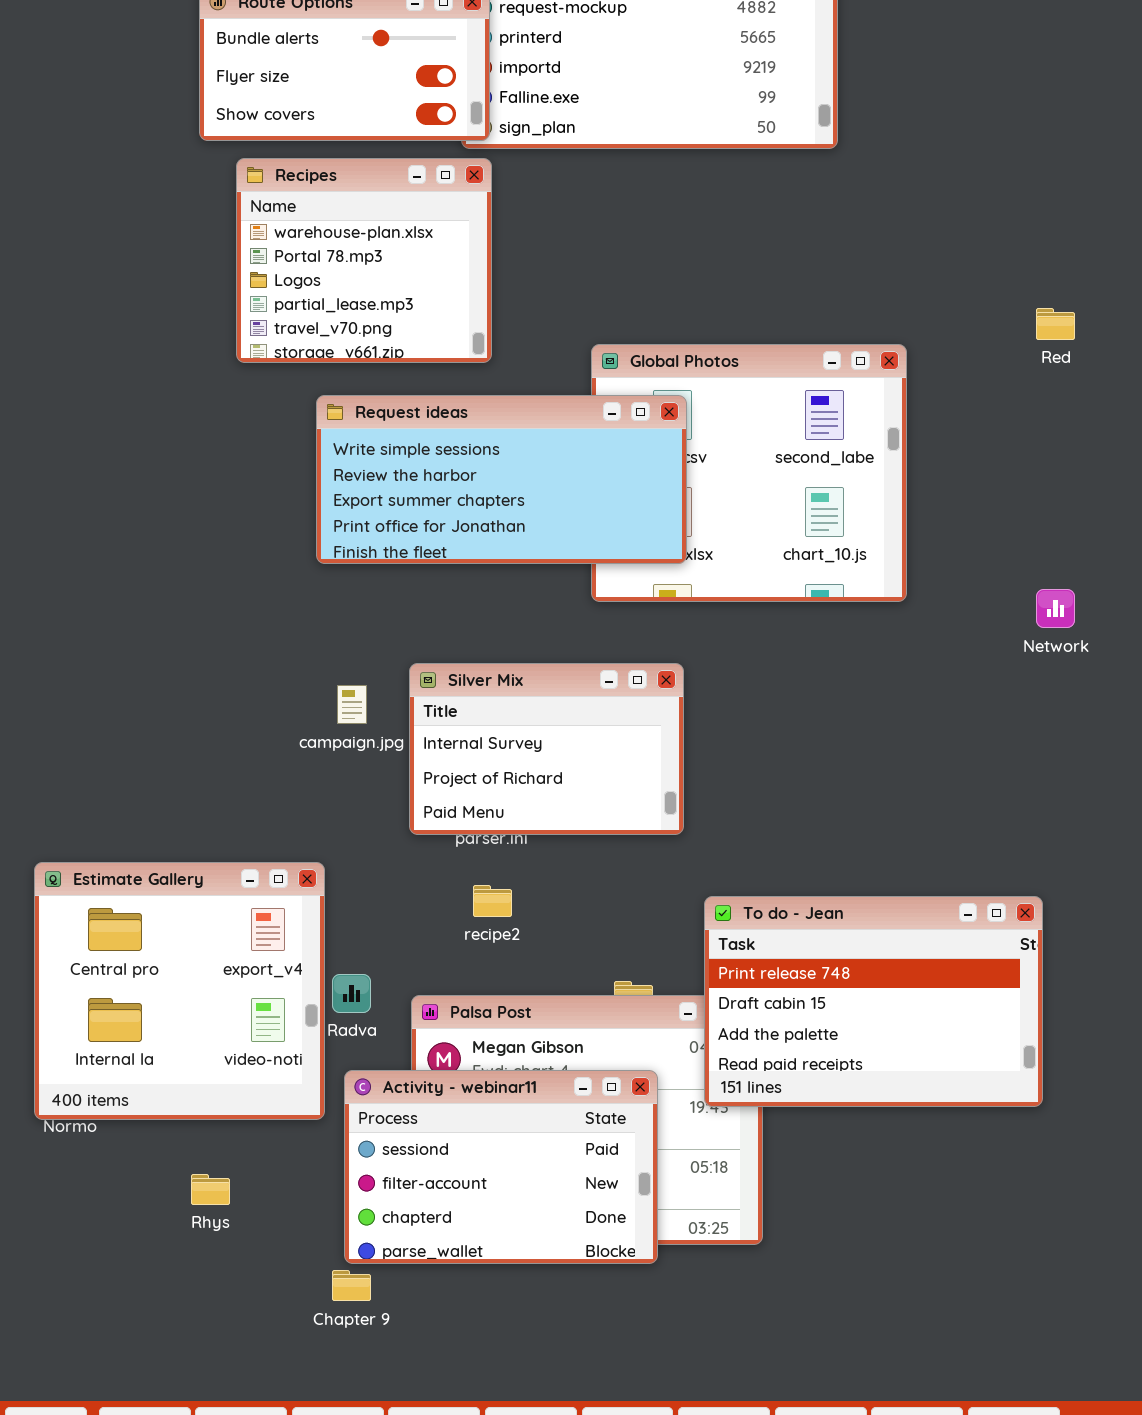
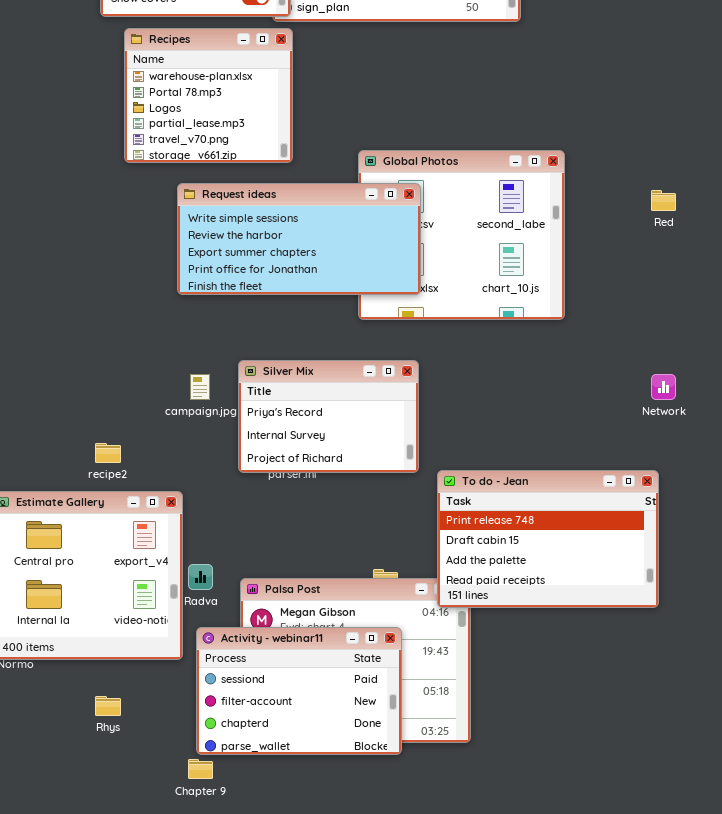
Red: [1036,308,1075,340] -> [651,190,676,211], moved
Network: [1036,589,1075,628] -> [651,374,676,400], moved
Silver Mix: [409,663,684,835] -> [238,360,419,473], scrolled up 1 row
recipe2: [473,885,512,917] -> [95,443,121,463], moved
To do - Jean: [704,896,1043,1107] -> [437,470,659,608], moved

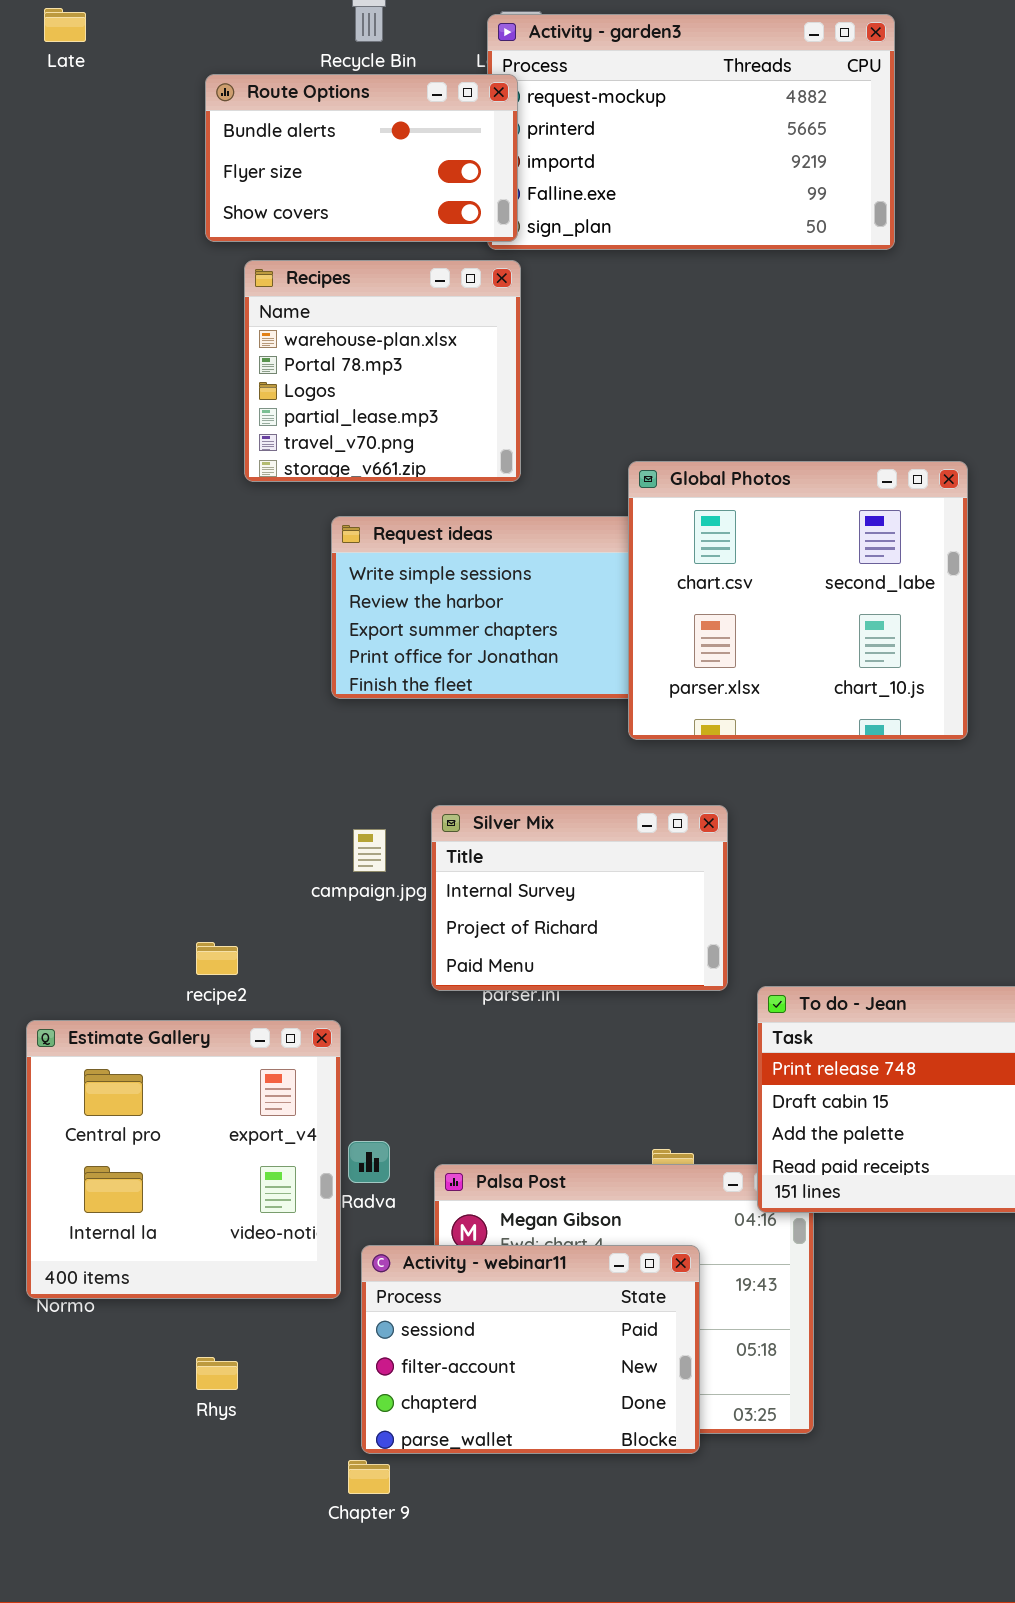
Global Photos: [358,150,565,320] -> [628,461,968,740], raised
Silver Mix: [238,360,419,473] -> [431,805,728,991], scrolled down 1 row

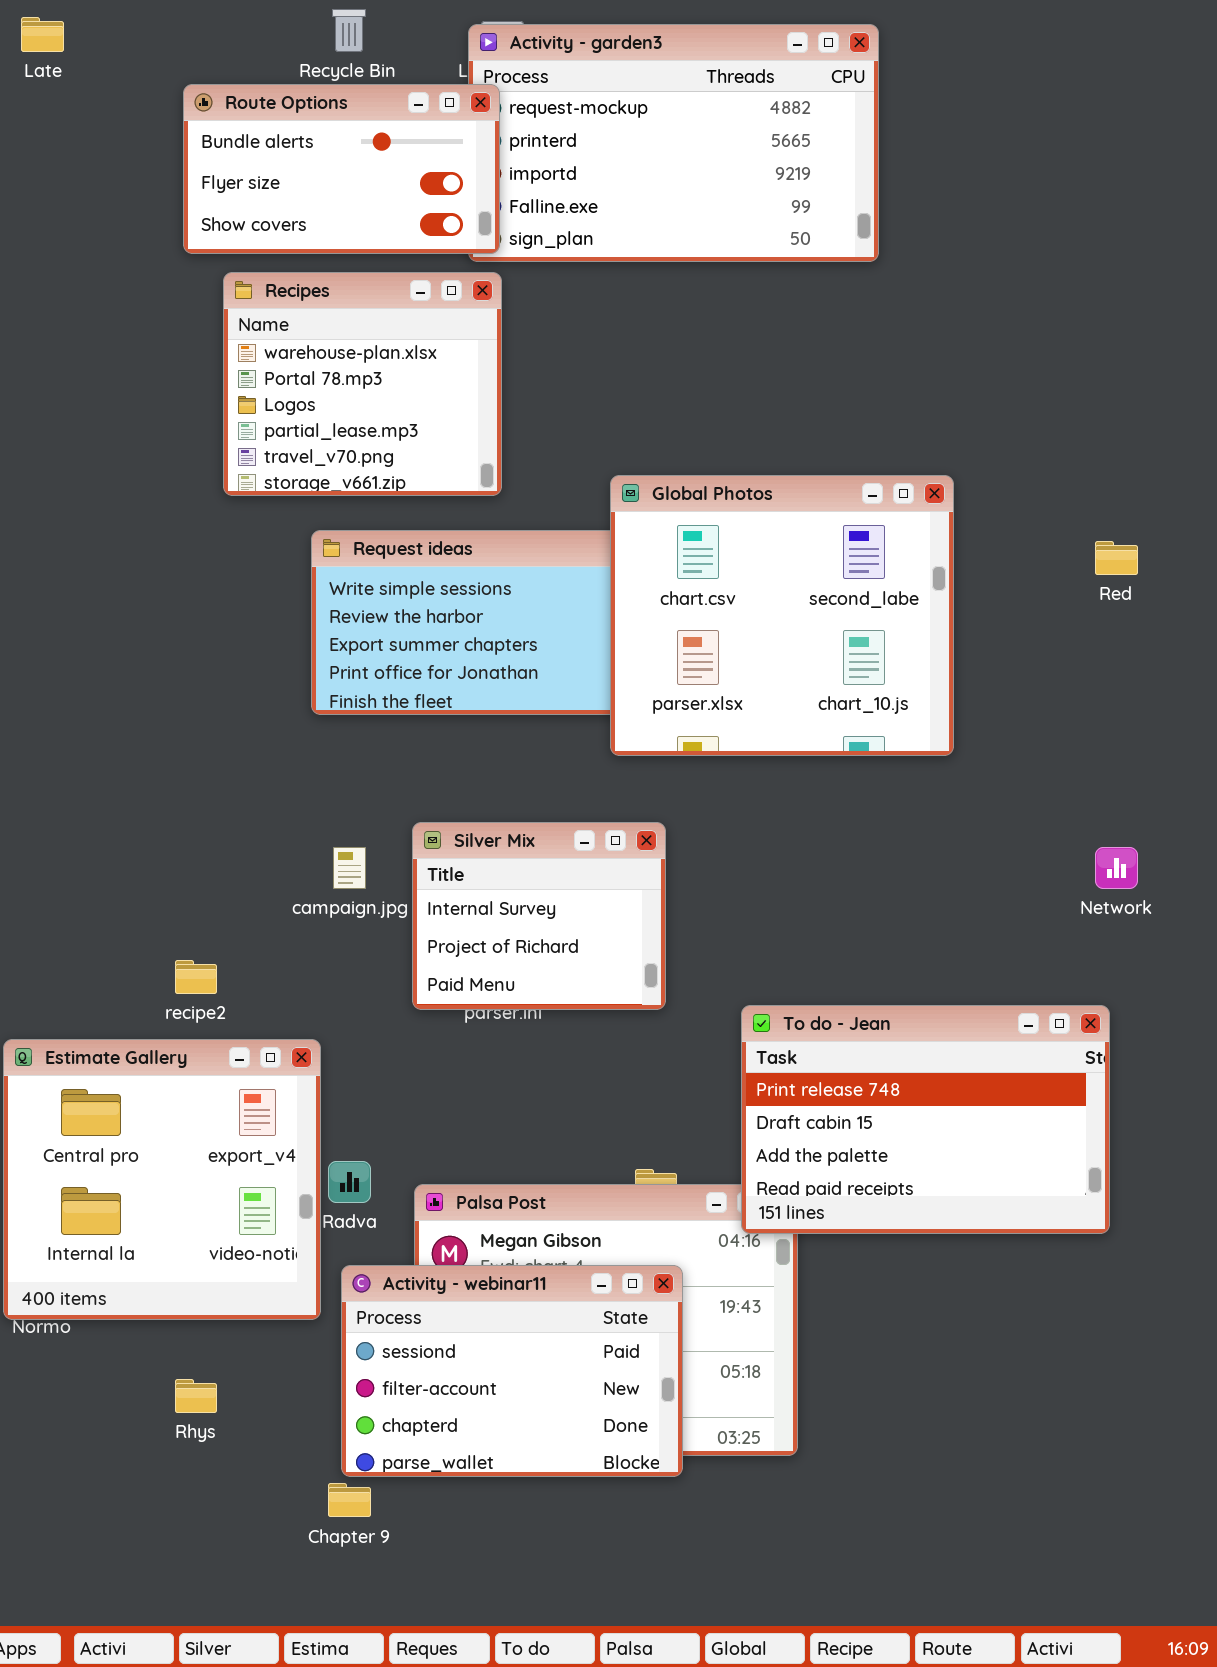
Silver Mix: [431,805,728,991] -> [412,822,666,1010], resized

